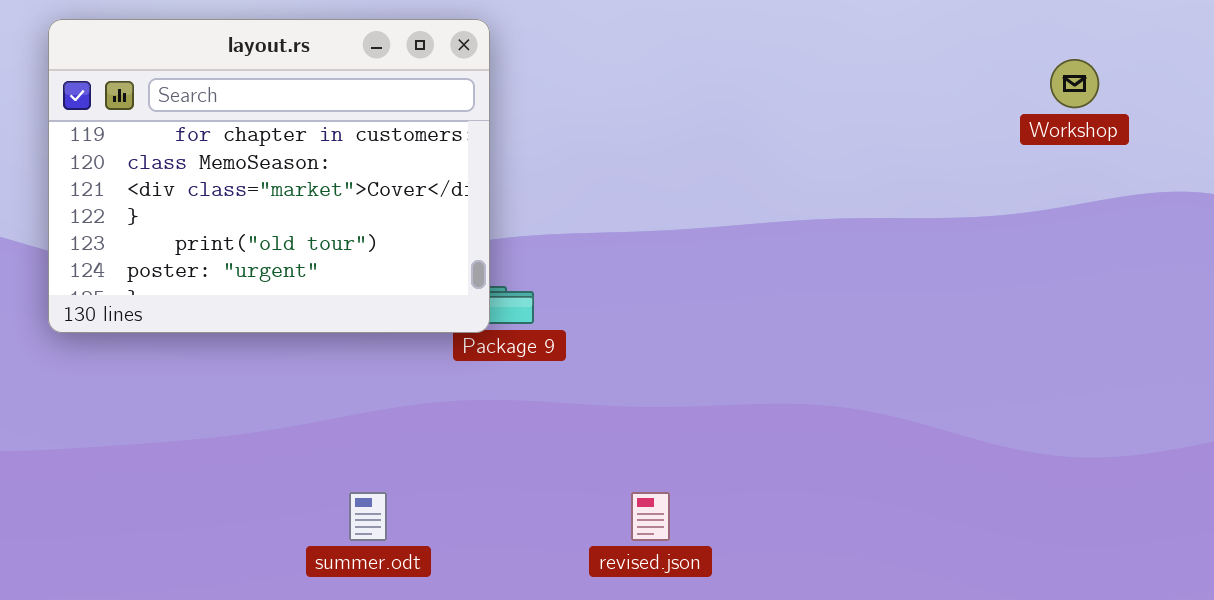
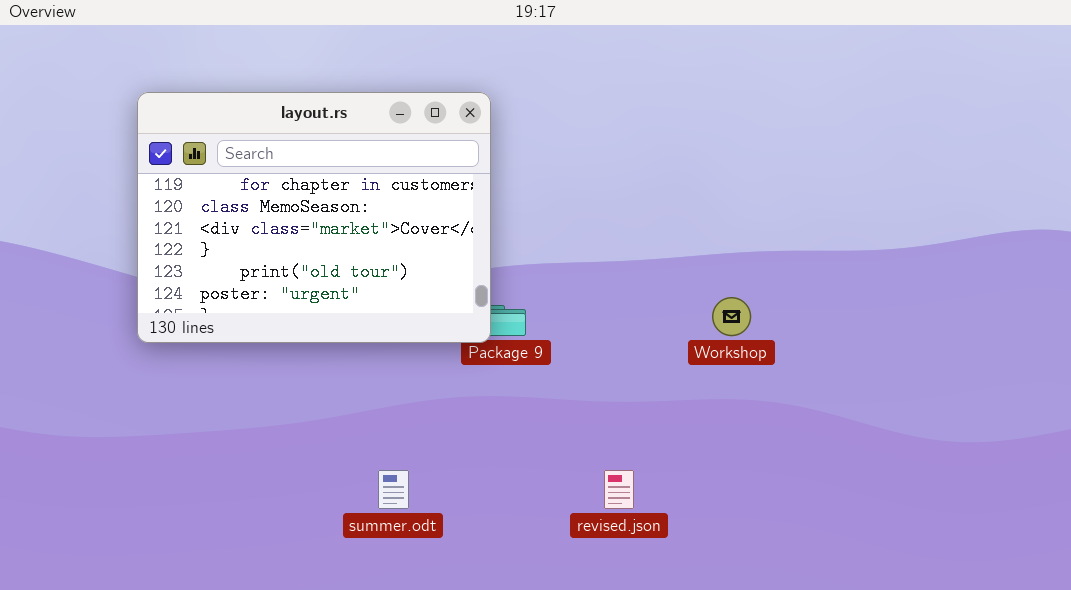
Workshop: [1050,59,1099,108] -> [712,297,751,336], moved

